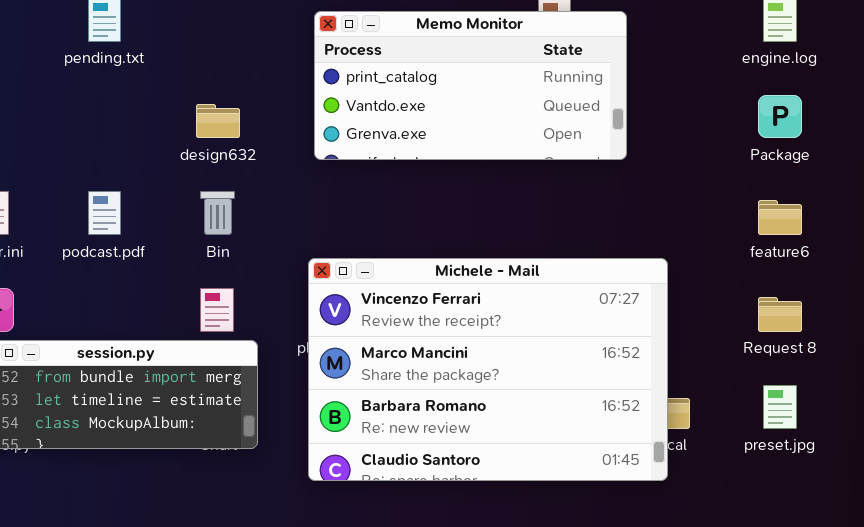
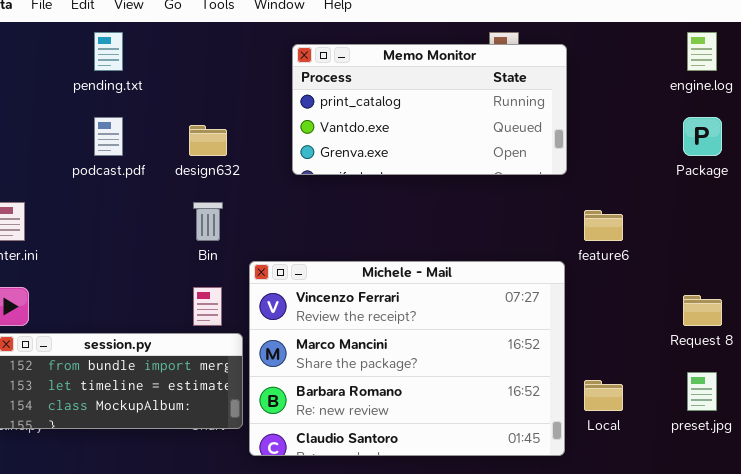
podcast.pdf: [88,191,121,235] -> [94,117,123,156], moved
feature6: [758,200,802,235] -> [584,210,623,241], moved
Michele - Mail: [308,258,668,481] -> [249,261,565,456], moved

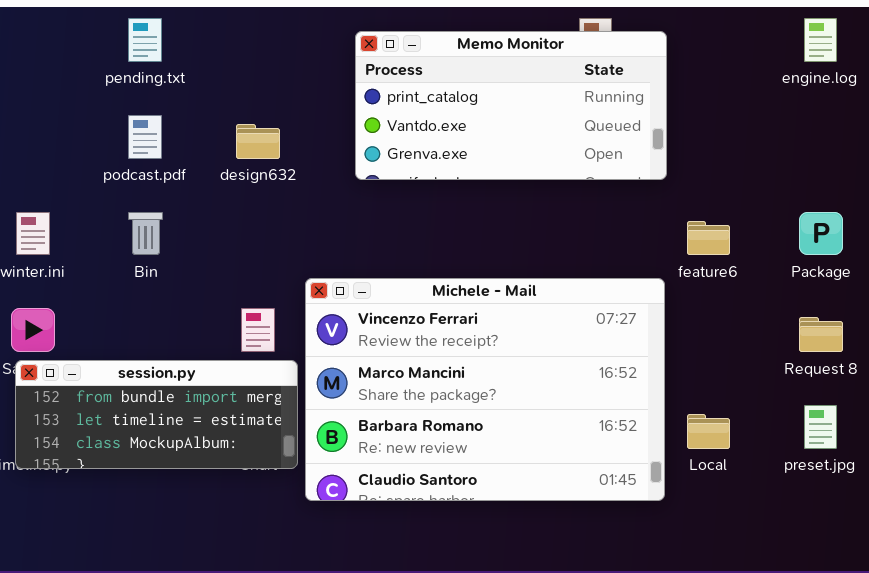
Package: [683,117,722,156] -> [799,212,843,255], moved
Bin: [193,202,223,241] -> [128,212,163,255], moved

